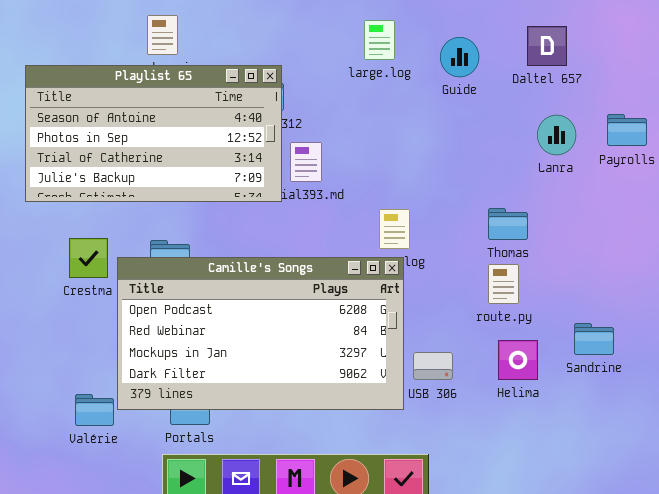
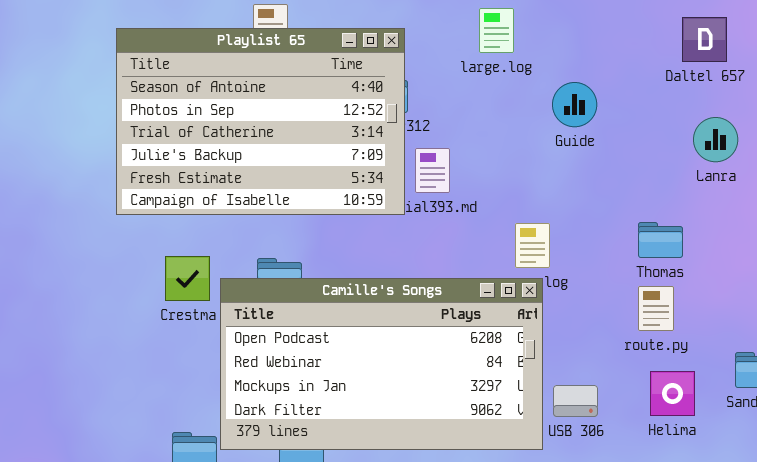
large.log: [364,20,395,60] -> [479,8,514,53], moved
Guide: [440,37,479,77] -> [552,82,597,127], moved
Playlist 65: [25,65,282,202] -> [116,28,405,215], resized

